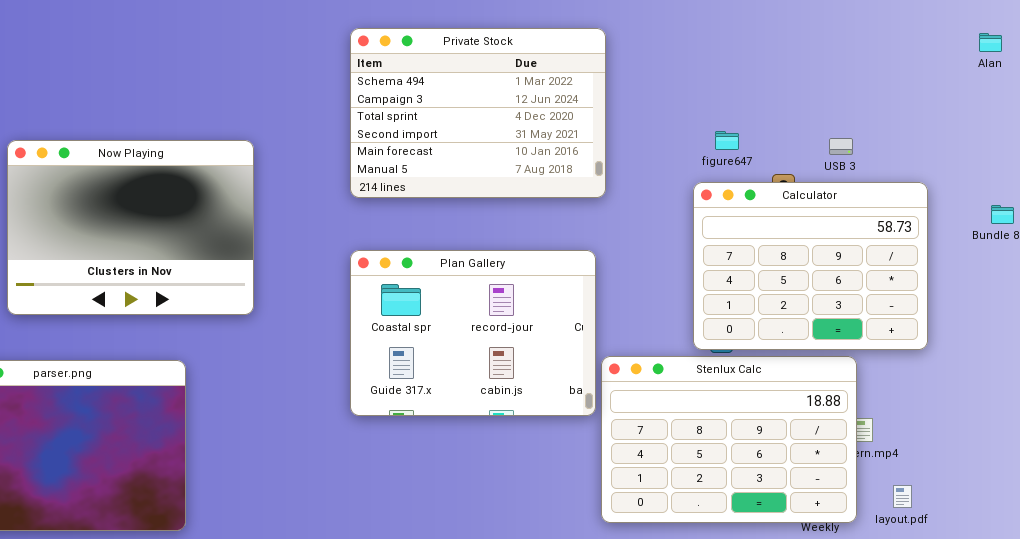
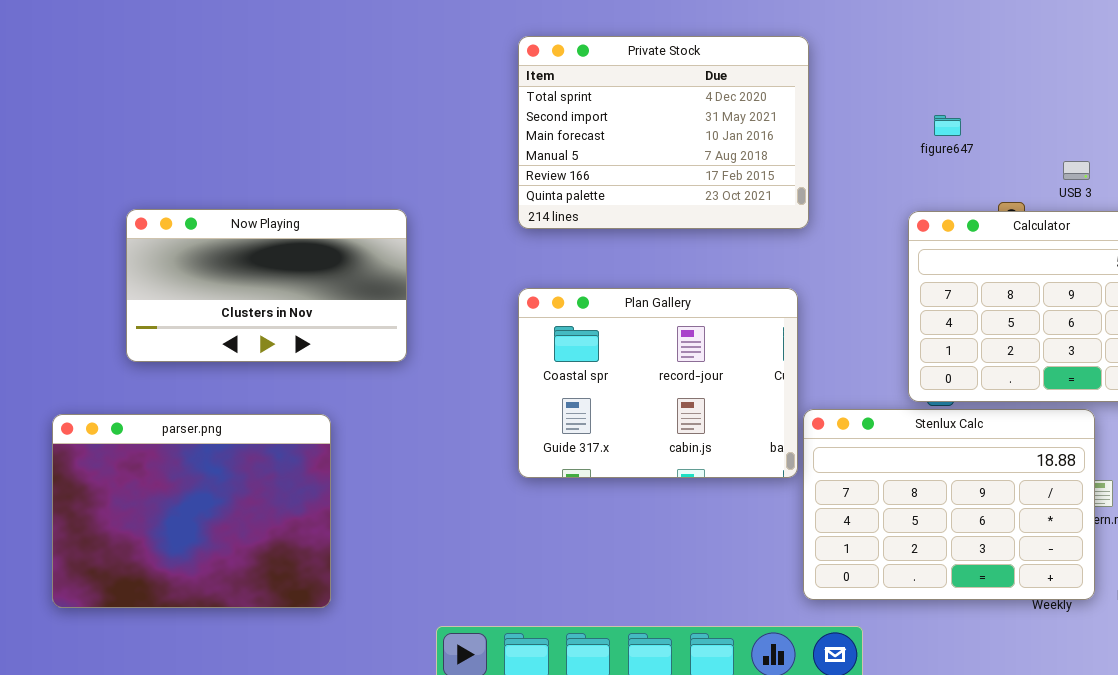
Private Stock: [350,28,606,198] -> [518,36,809,229], scrolled down 2 rows
figure647: [715,131,739,150] -> [934,115,961,136], moved
Now Playing: [7,140,254,315] -> [126,209,407,362], resized

